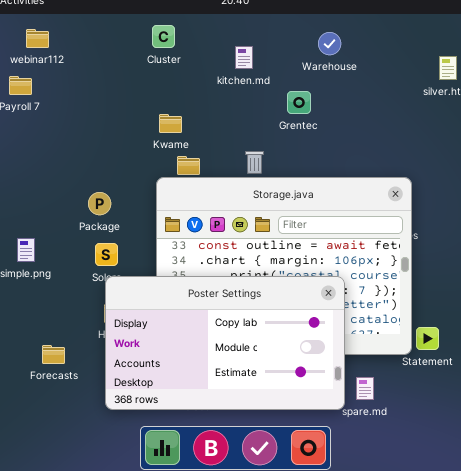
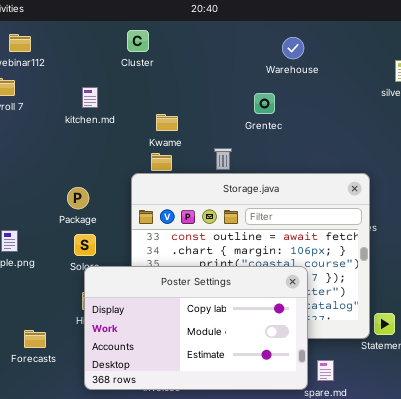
kitchen.md: [235,46,253,69] -> [82,87,98,108], moved
Kwame: [159,114,182,133] -> [156,114,178,131], moved

